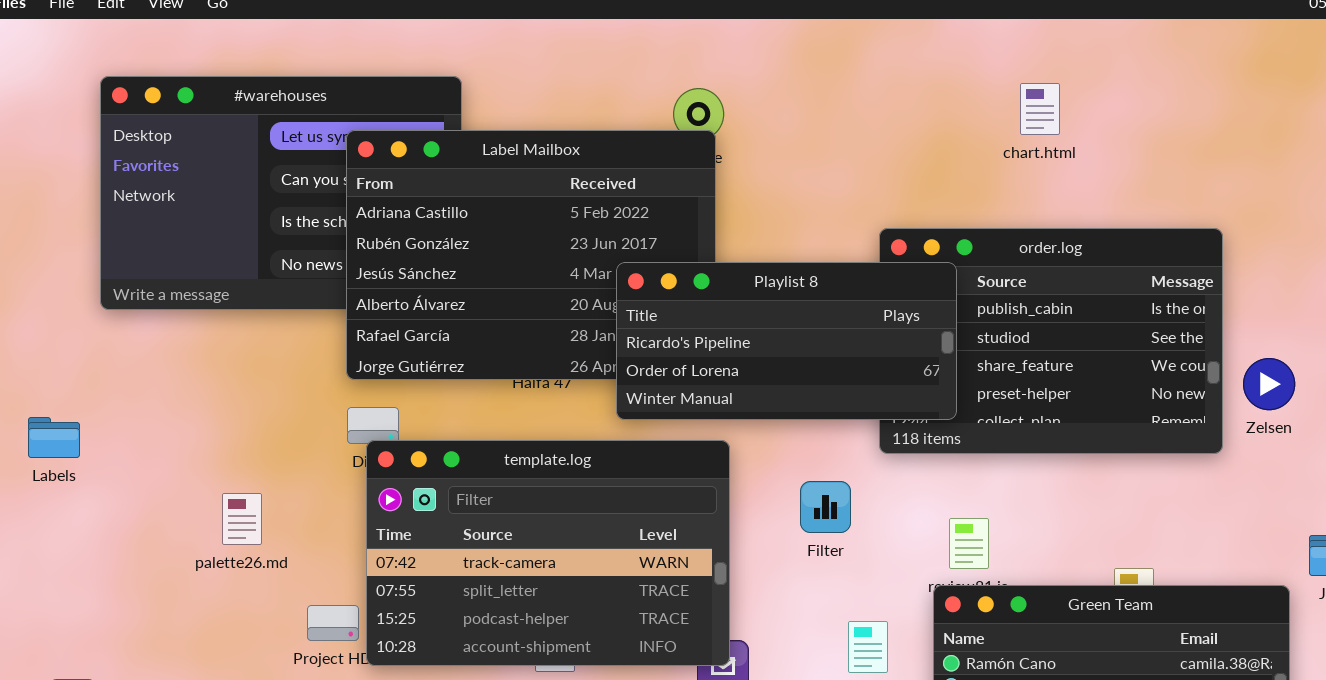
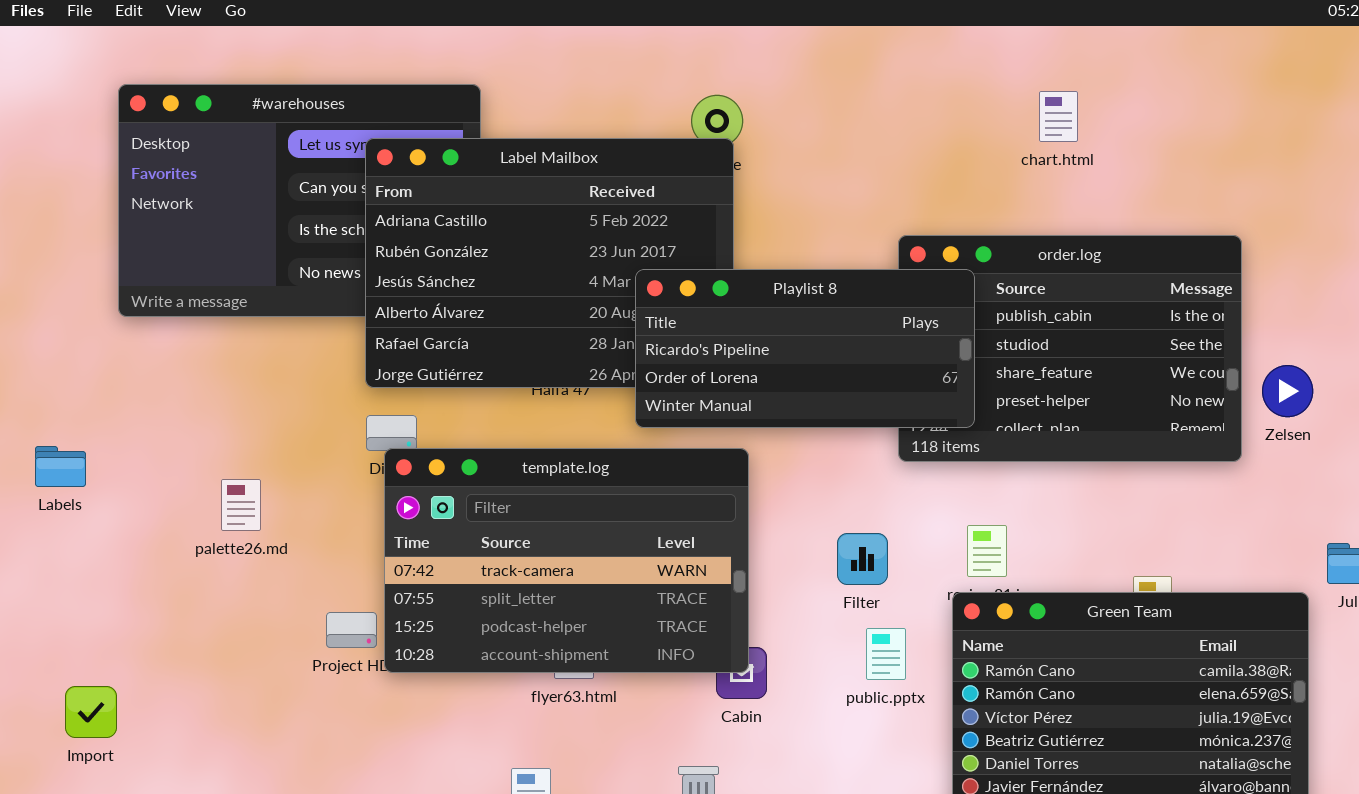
Labels: [28,417,80,458] -> [35,446,86,487], moved
Filter: [800,481,851,533] -> [837,533,888,585], moved
palette26.md: [222,493,262,545] -> [221,479,261,531], moved

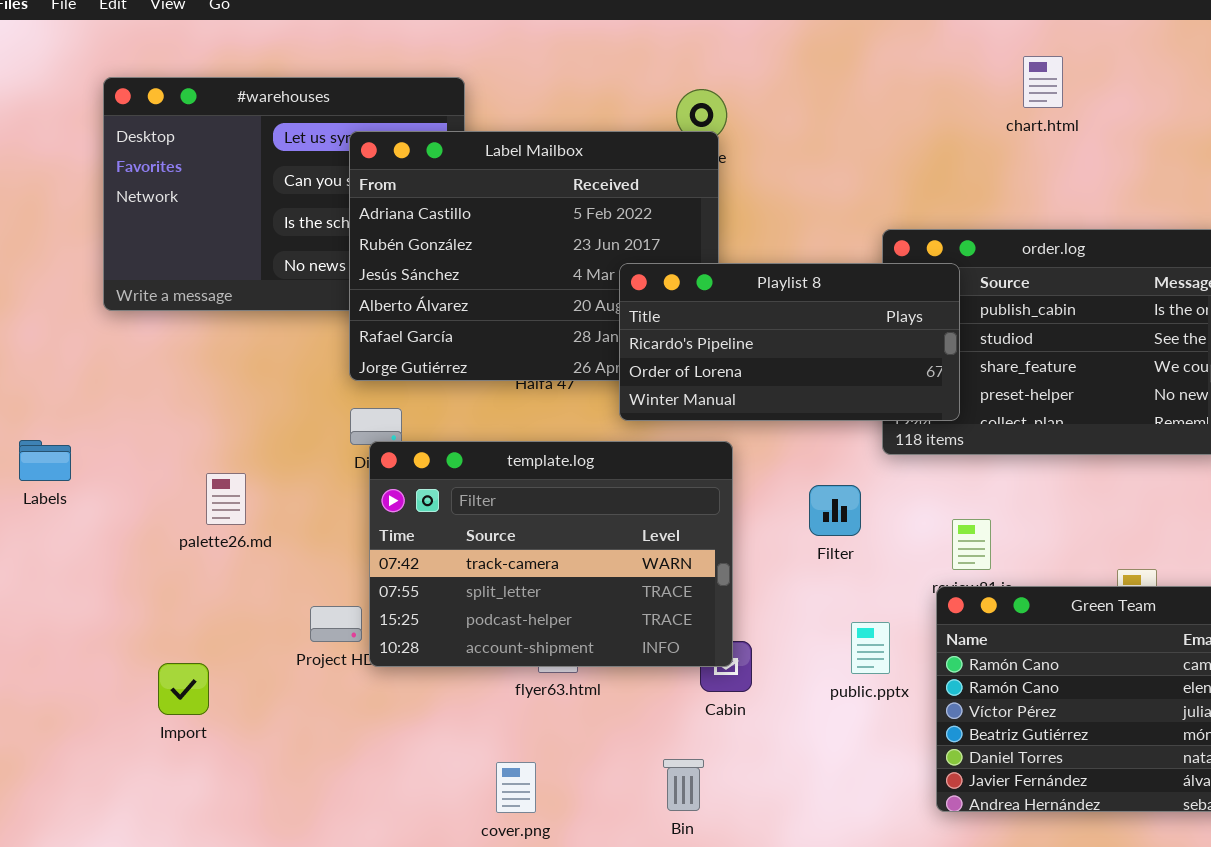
chart.html: [1039,91,1078,142] -> [1023,56,1063,108], moved
Filter: [837,533,888,585] -> [809,485,861,536], moved
Import: [65,686,117,738] -> [158,663,209,715], moved

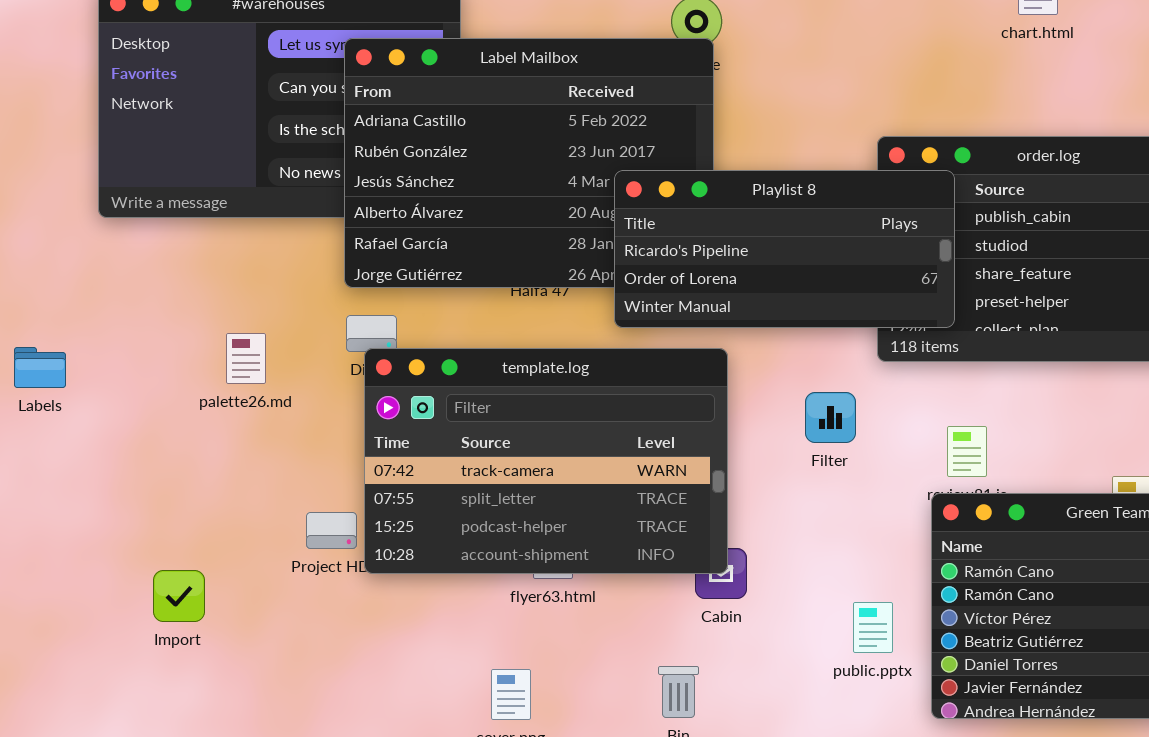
palette26.md: [206,473,246,525] -> [226,333,266,384], moved
public.pptx: [851,622,890,674] -> [853,602,893,653], moved

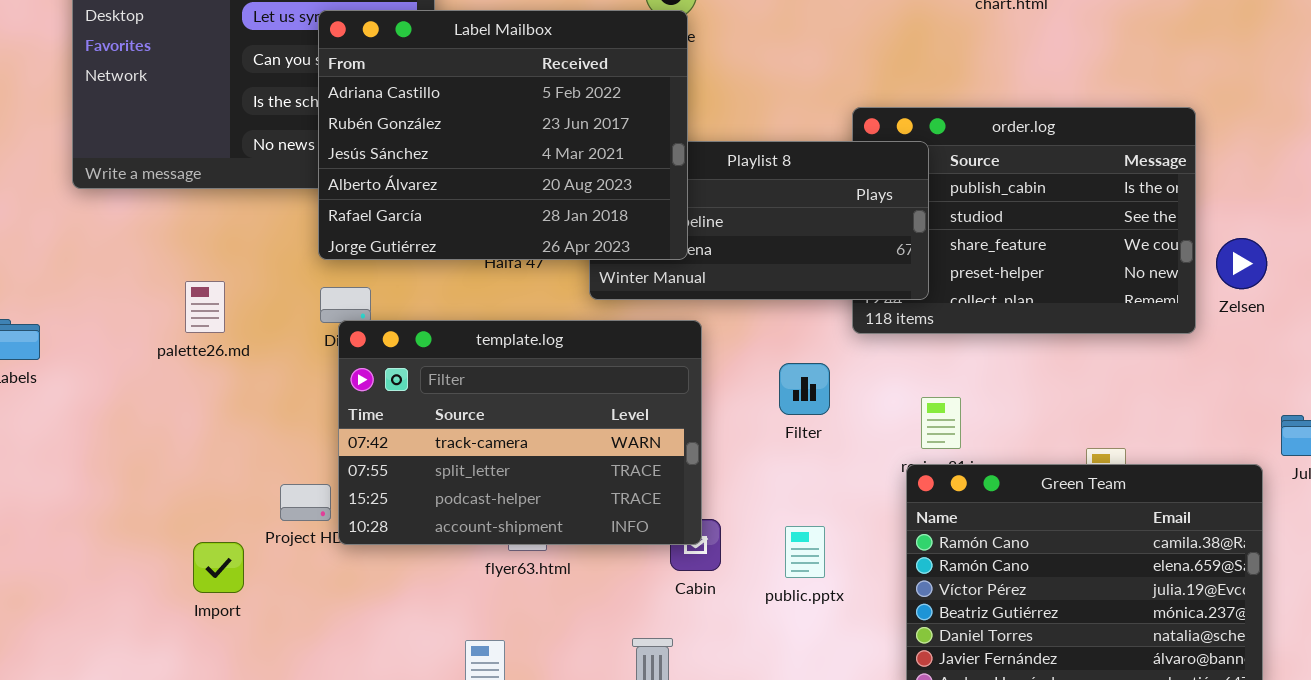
Label Mailbox: [344,38,714,288] -> [318,10,688,260], raised
palette26.md: [226,333,266,384] -> [185,281,225,333], moved
Import: [153,570,205,622] -> [193,542,244,593], moved
public.pptx: [853,602,893,653] -> [785,526,825,578], moved

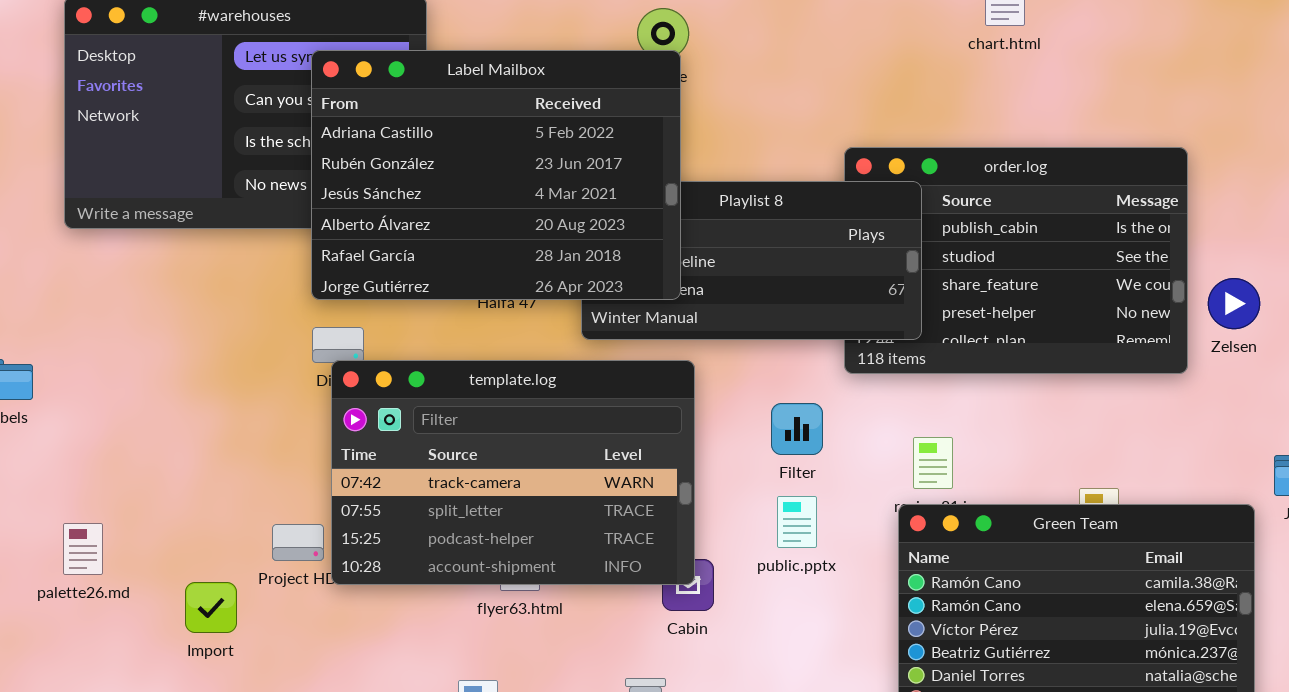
palette26.md: [185,281,225,333] -> [63,523,103,575], moved
public.pptx: [785,526,825,578] -> [777,496,817,548], moved

